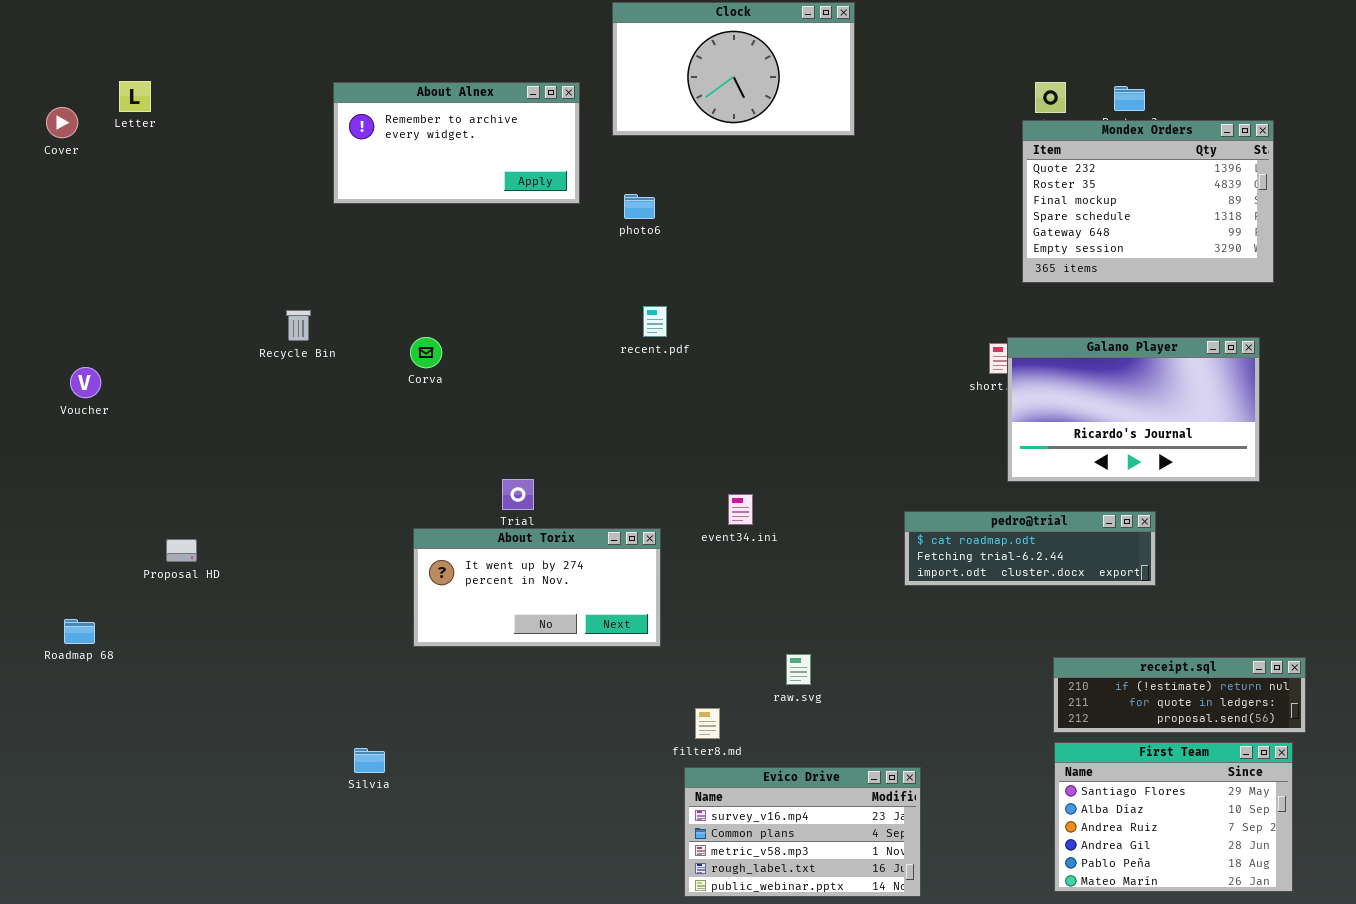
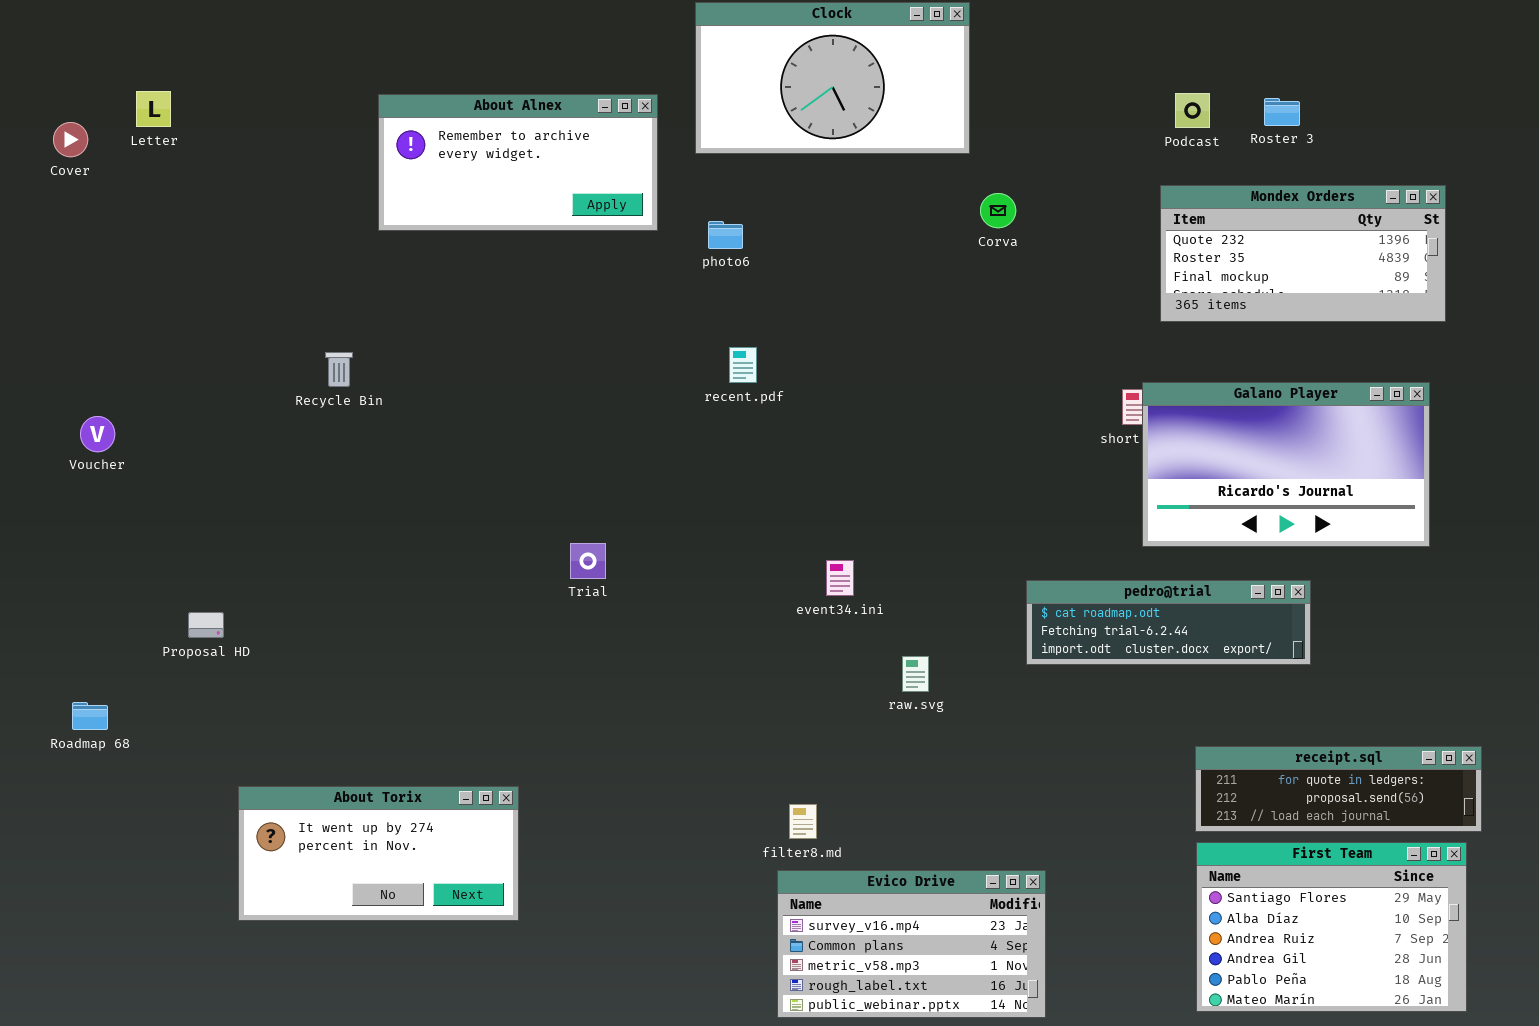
Mondex Orders: [1022,120,1274,283] -> [1160,185,1446,322], resized
Corva: [410,337,442,368] -> [980,193,1016,228], moved
About Torix: [413,528,661,647] -> [238,786,519,921], moved
raw.svg: [786,654,811,685] -> [902,656,929,692], moved
receipt.sql: [1053,657,1306,733] -> [1195,746,1482,832], scrolled down 1 row

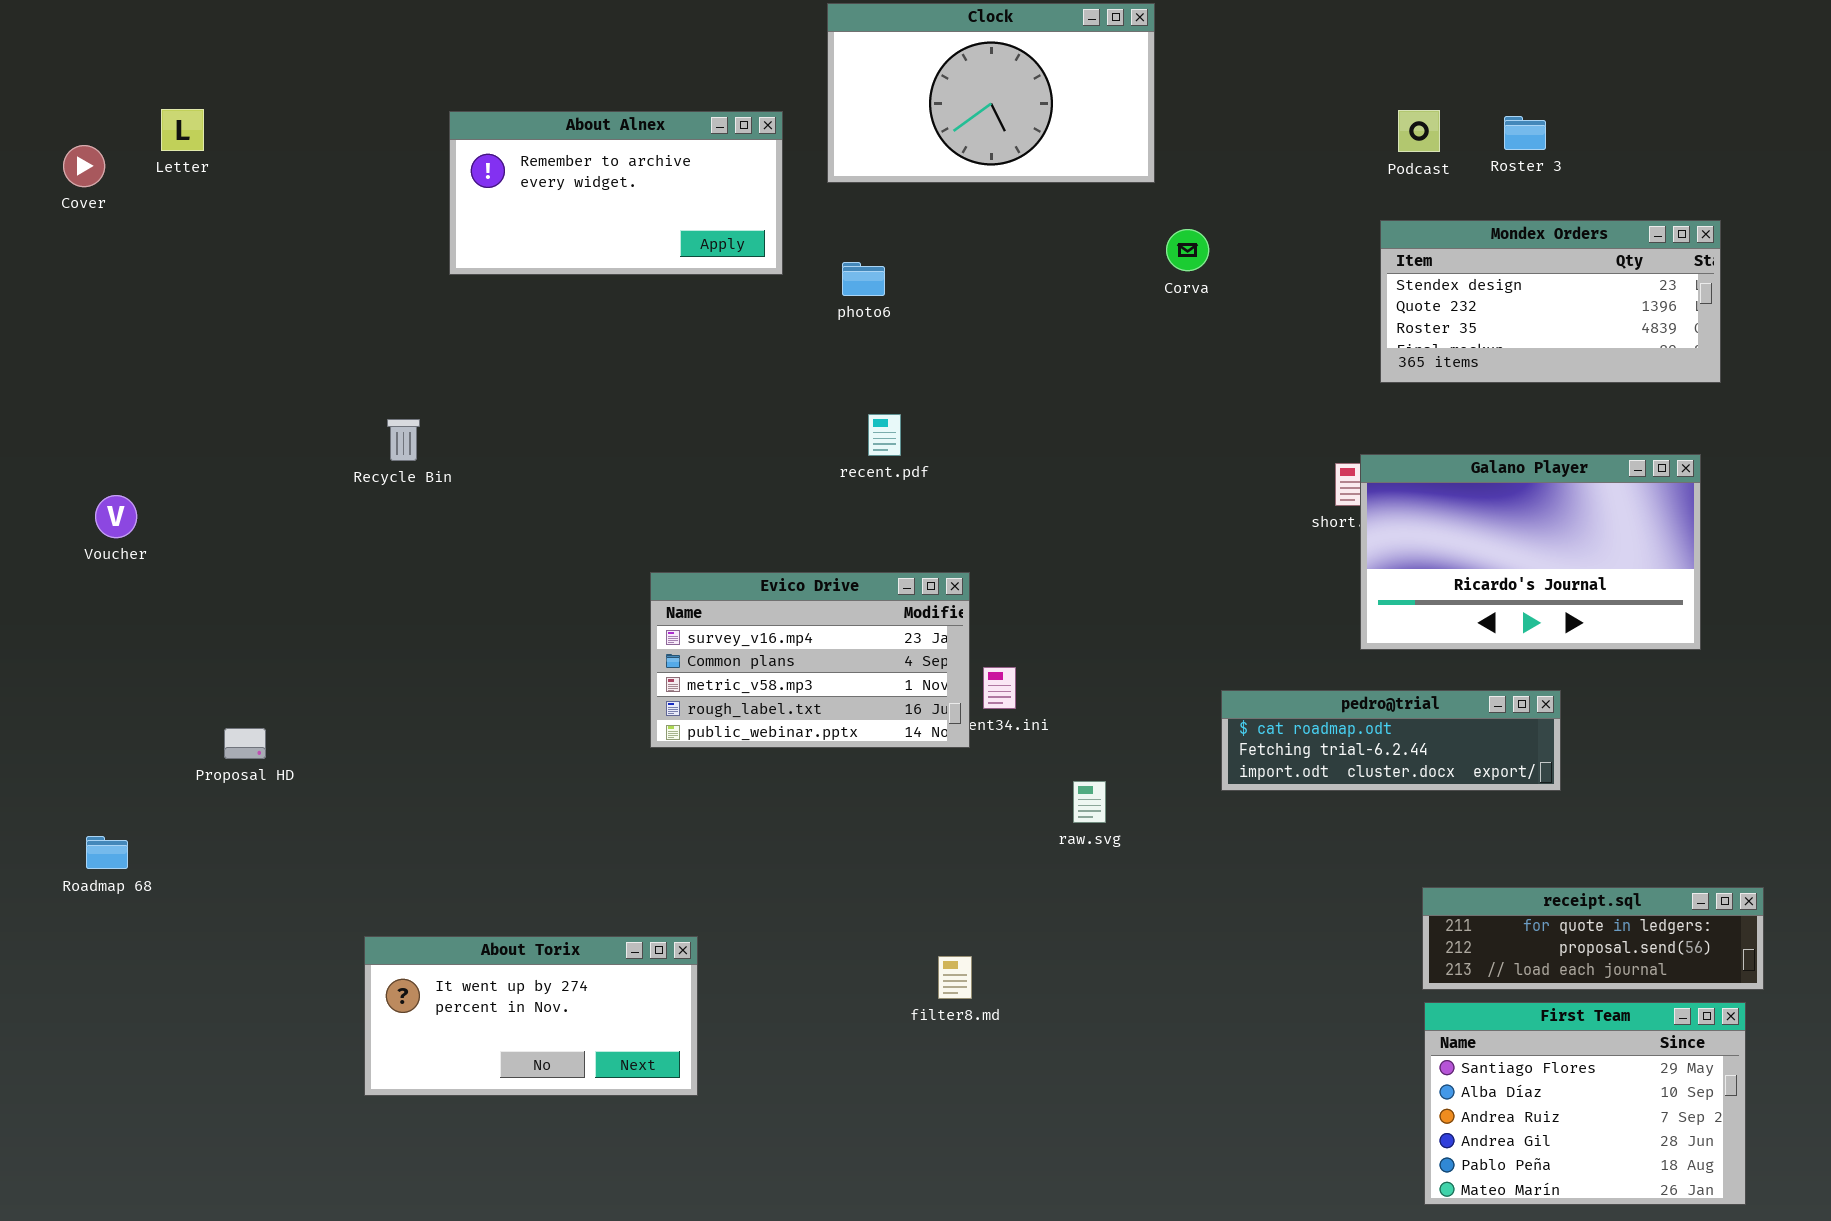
Mondex Orders: [1160,185,1446,322] -> [1380,220,1721,383], scrolled up 1 row
About Torix: [238,786,519,921] -> [364,936,698,1096], moved
Evico Drive: [777,870,1046,1018] -> [650,572,970,748], moved

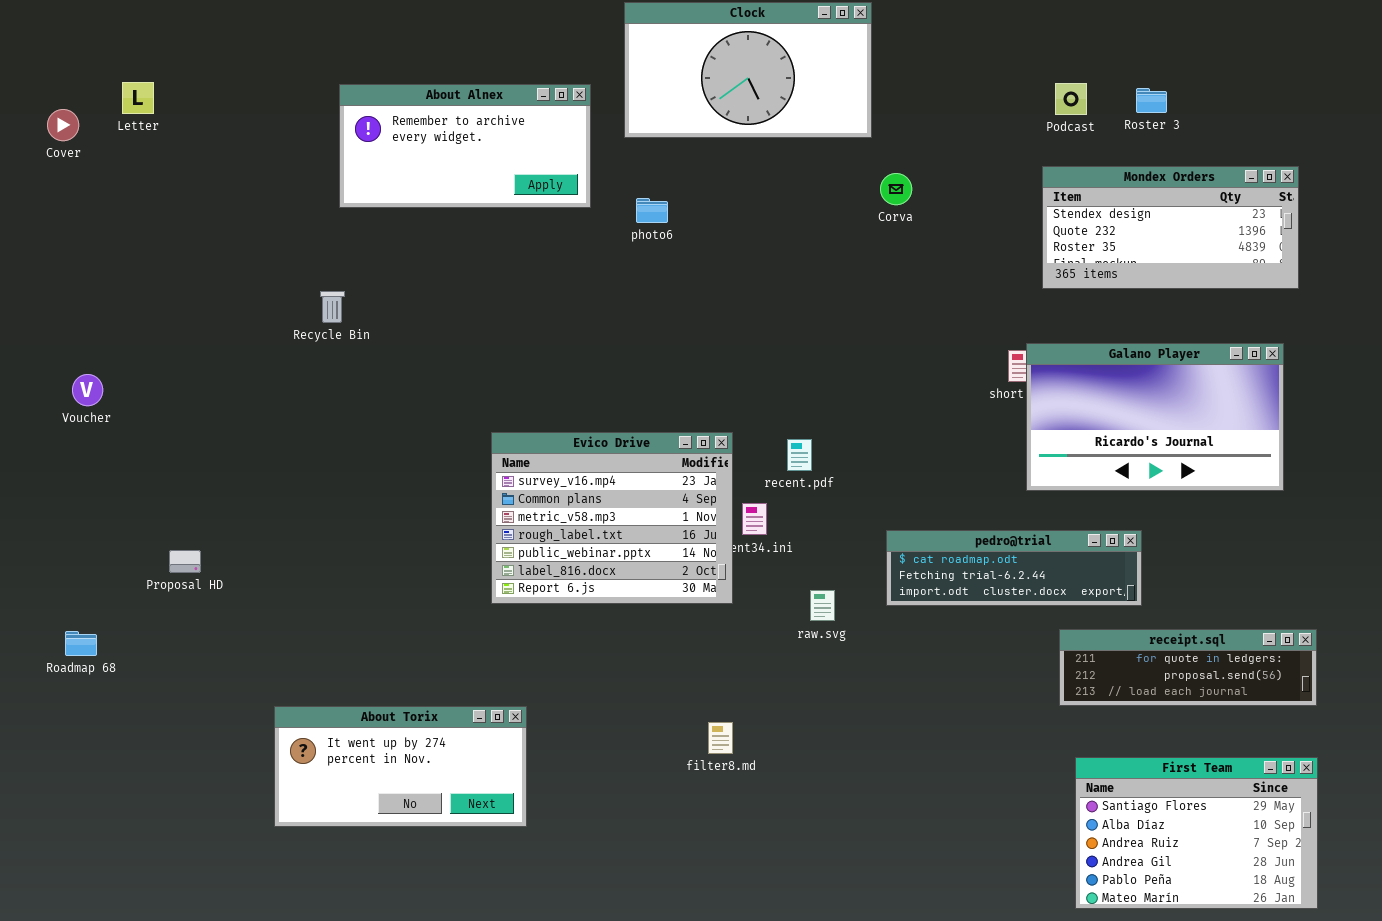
recent.pdf: [868,414,901,456] -> [787,439,812,471], moved
Recycle Bin: [387,419,420,461] -> [320,291,345,323], moved
Evico Drive: [650,572,970,748] -> [491,432,733,604], resized
pedro@trial: [1221,690,1561,791] -> [886,530,1142,606], moved
receipt.sql: [1422,887,1764,990] -> [1059,629,1317,706], moved

